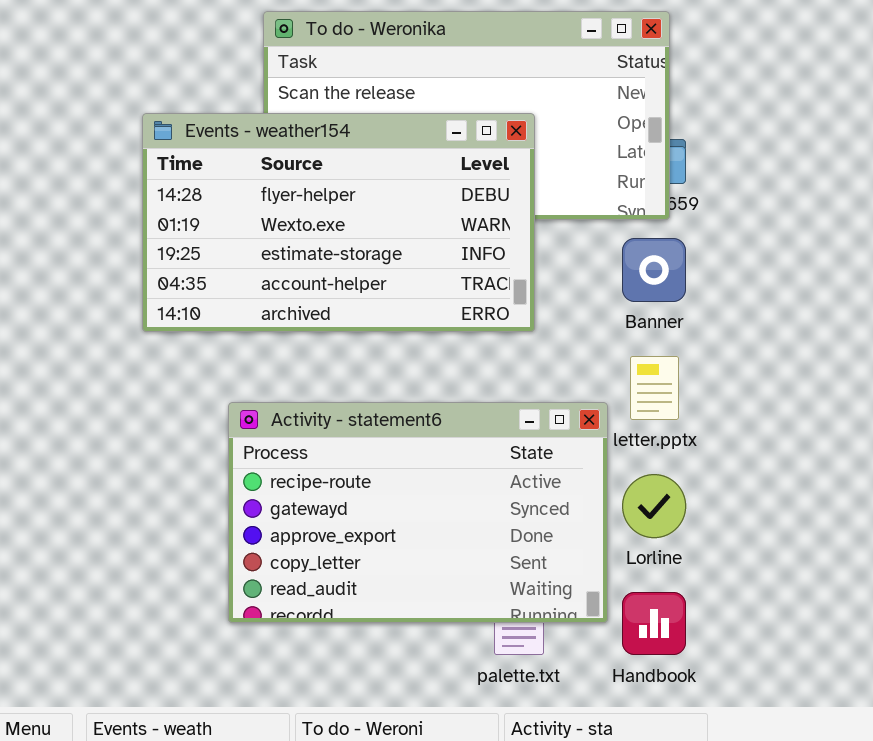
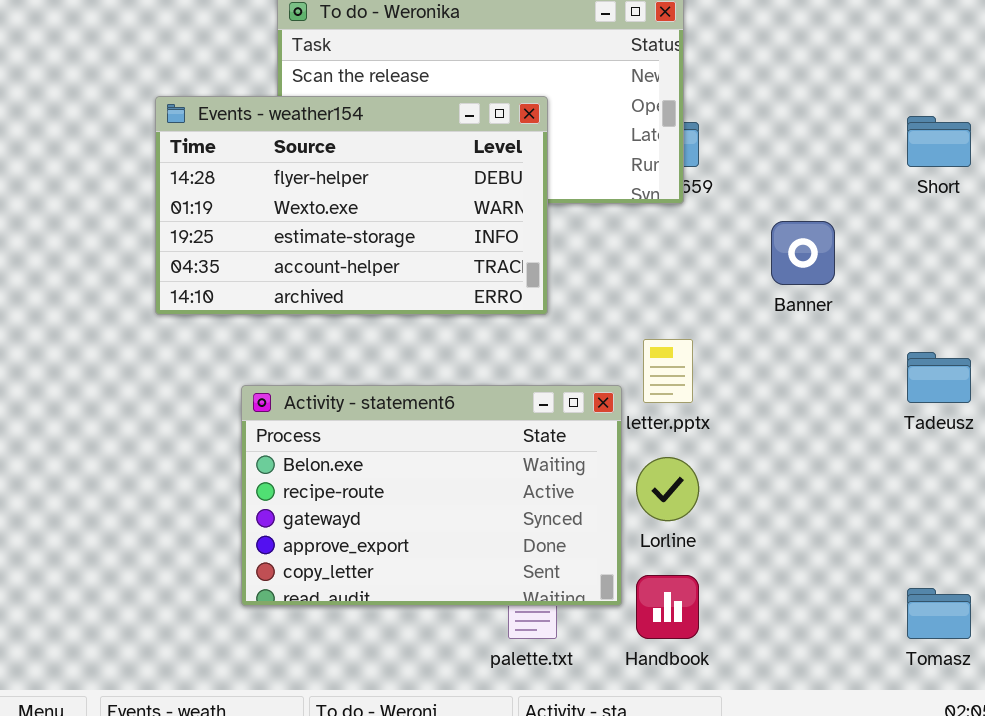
Banner: [622,238,686,302] -> [771,221,835,285], moved
Activity - statement6: [228,402,608,623] -> [241,385,622,606], scrolled up 1 row

